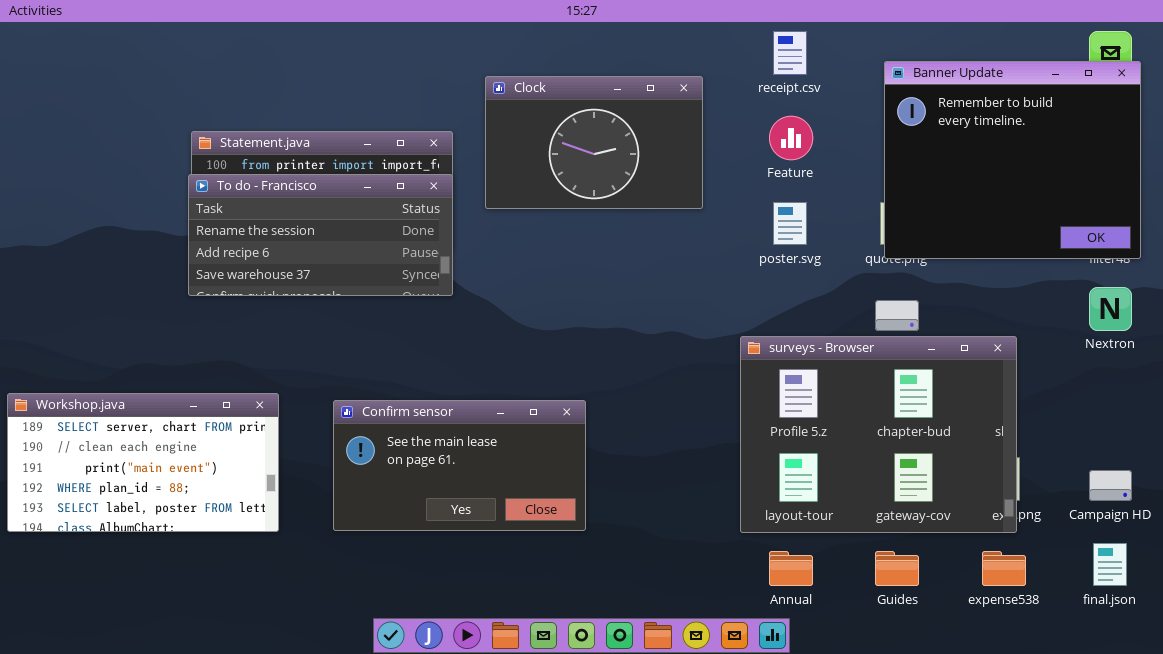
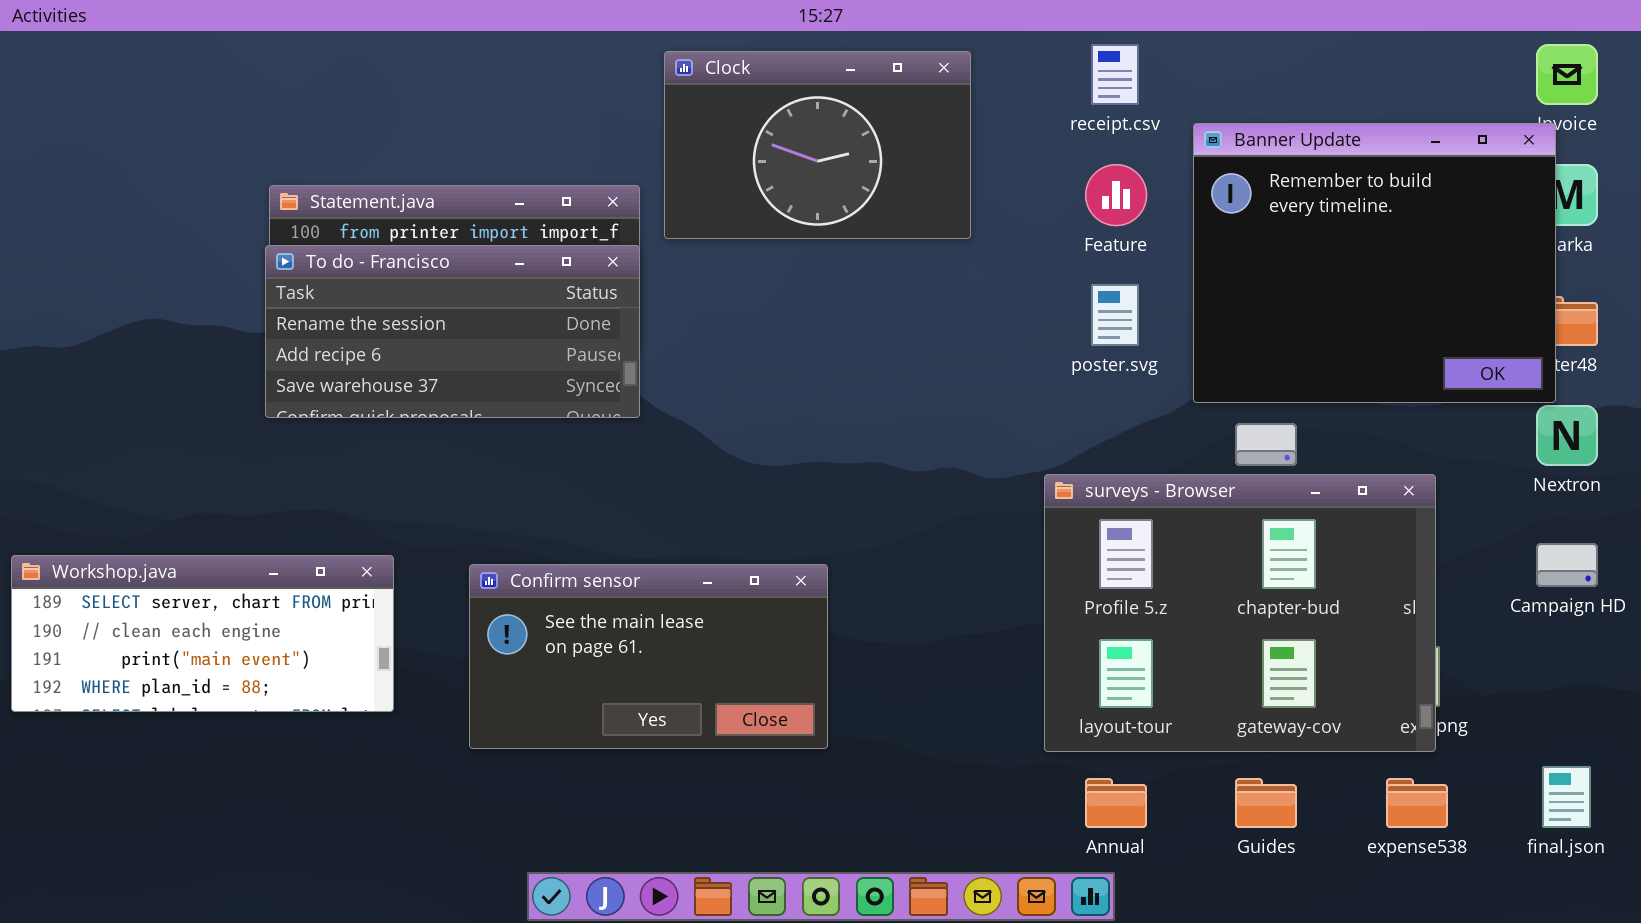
Banner Update: [884,61,1141,259] -> [1193,123,1556,403], moved
Clock: [485,76,703,209] -> [664,51,971,239], moved
Workshop.java: [7,393,279,532] -> [11,555,394,712], resized
Campaign HD: [1089,470,1132,501] -> [1536,543,1598,587], moved

